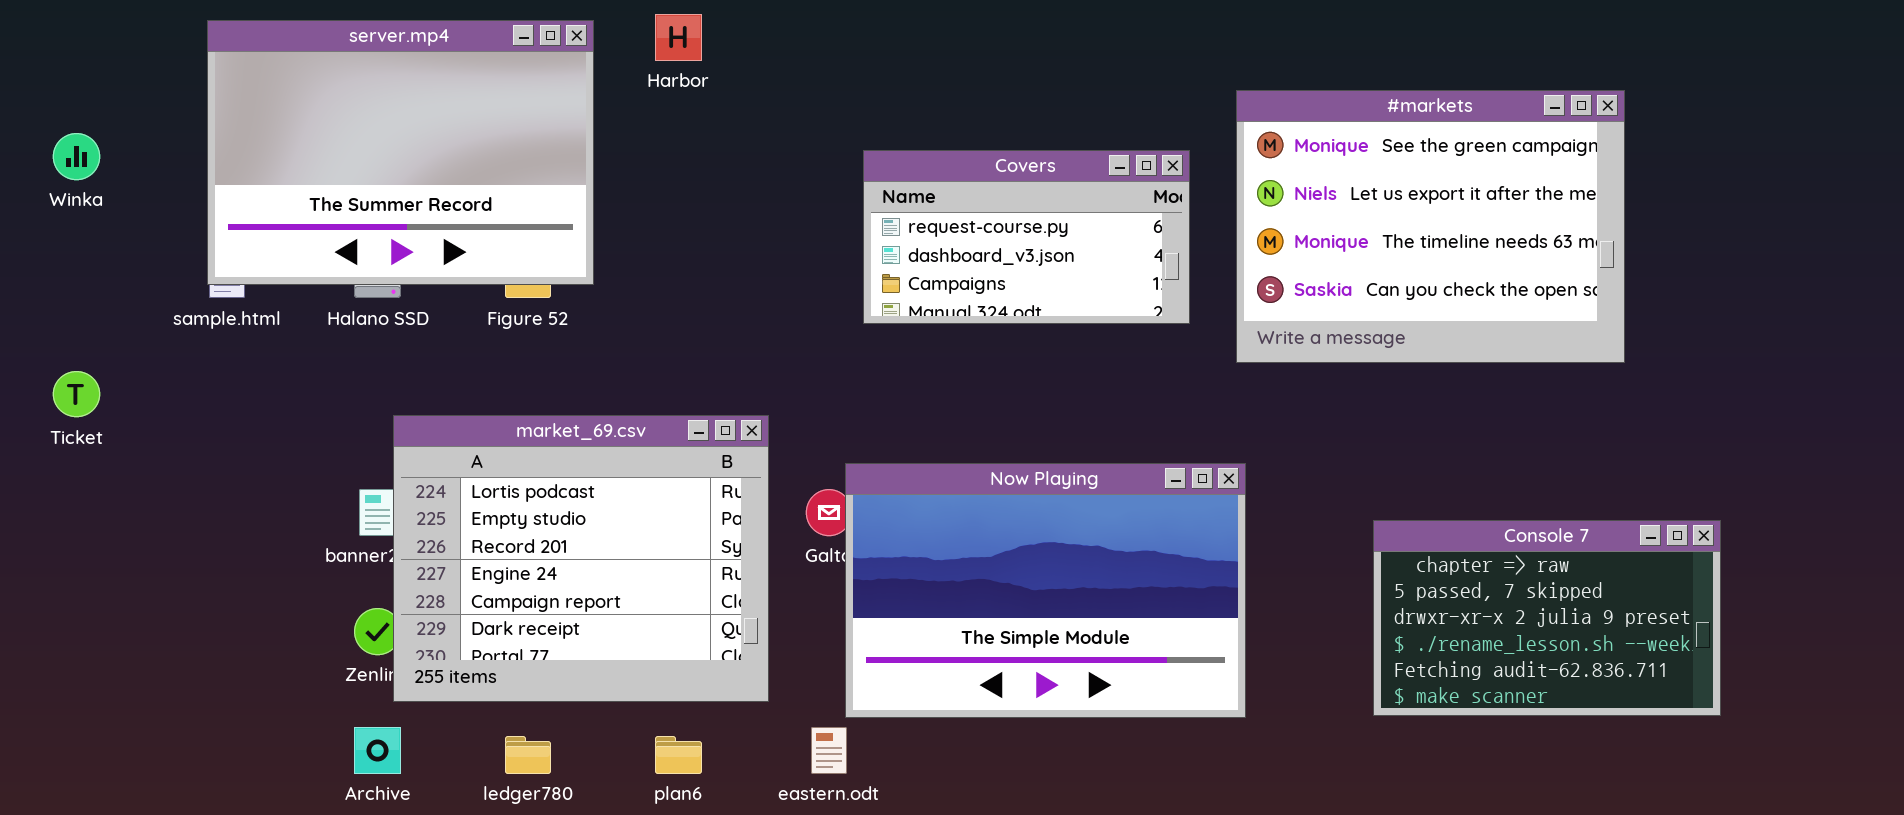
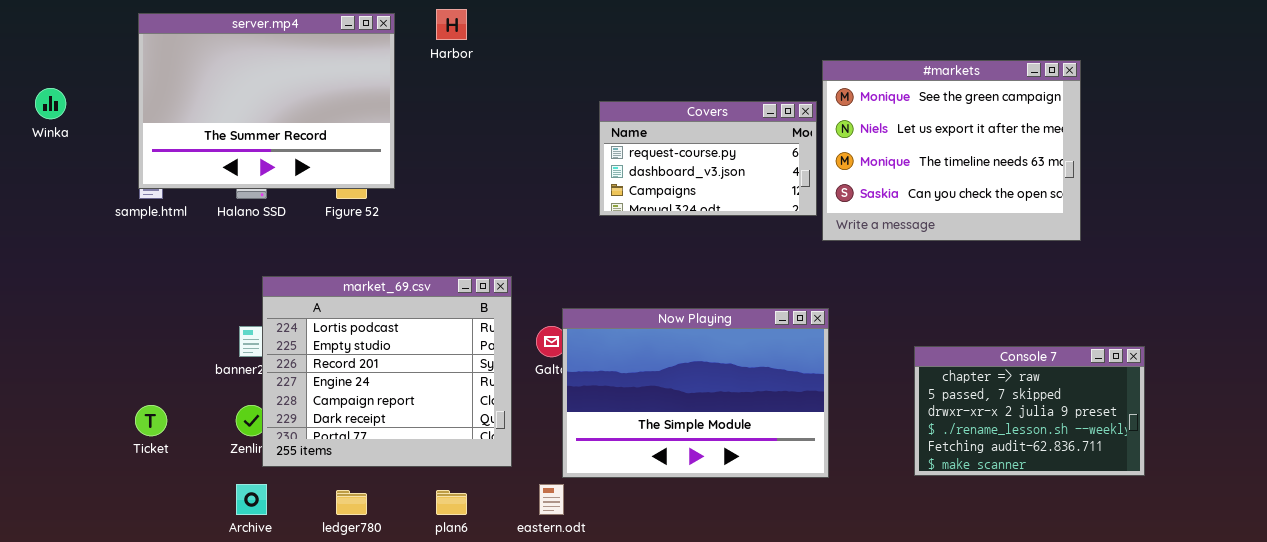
Covers: [863,150,1190,324] -> [599,101,817,216], moved
Ticket: [53,371,100,417] -> [135,405,167,436], moved

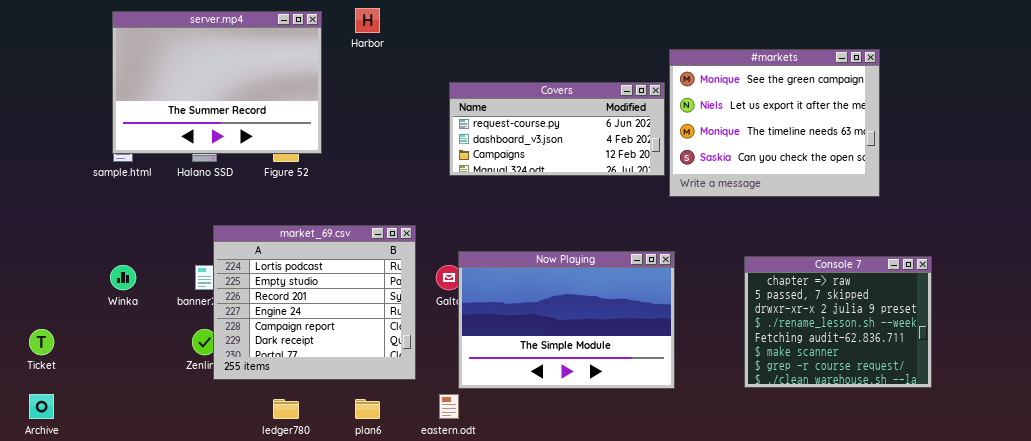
Winka: [35,88,66,119] -> [110,265,136,290], moved
Covers: [599,101,817,216] -> [449,82,665,176], resized
Console 7: [914,346,1145,476] -> [744,256,932,388], resized
Ticket: [135,405,167,436] -> [29,329,54,355], moved
Archive: [236,484,267,515] -> [29,394,54,419], moved

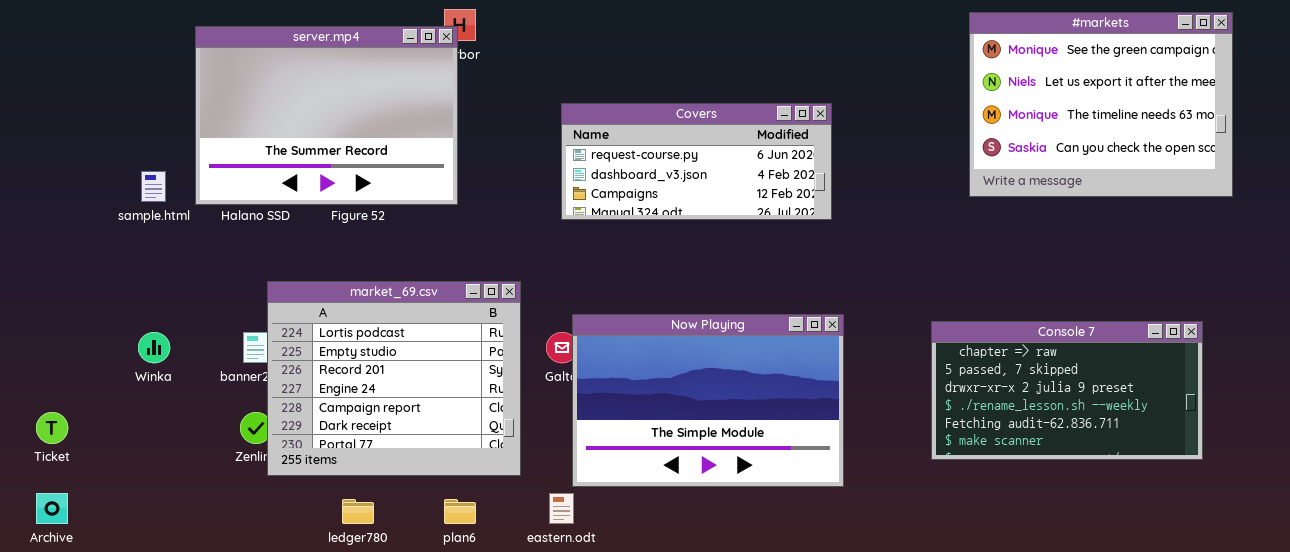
server.mp4: [112,11,322,154] -> [195,26,458,205], moved
#markets: [669,49,880,197] -> [969,12,1233,197], moved
Console 7: [744,256,932,388] -> [931,321,1203,460], resized

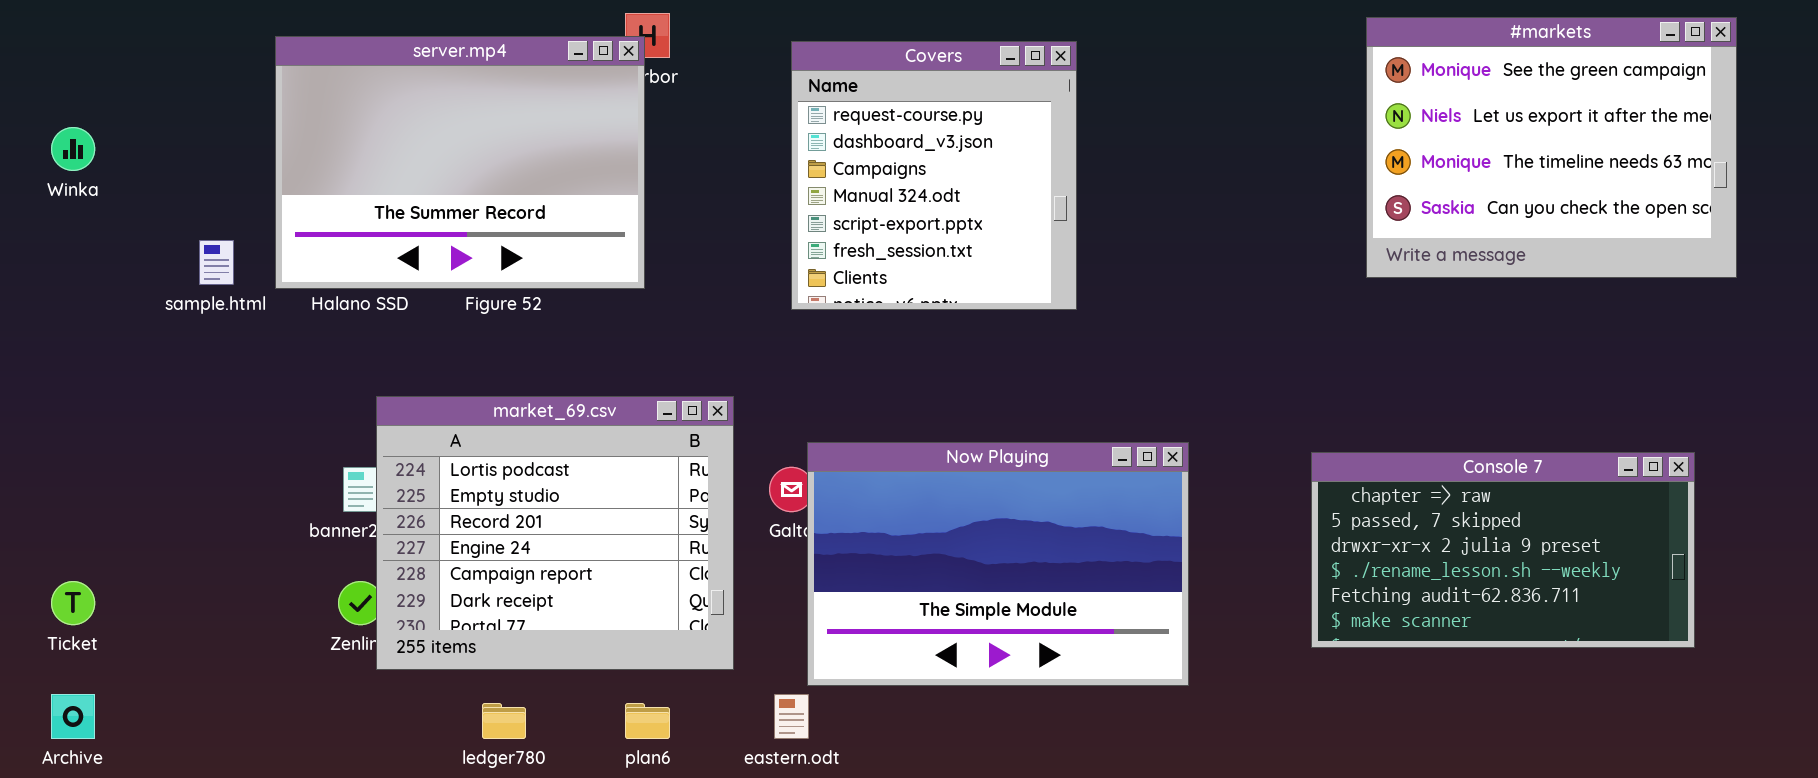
Covers: [561,103,832,220] -> [791,41,1077,310], resized
Winka: [138,332,170,363] -> [51,127,95,171], moved

